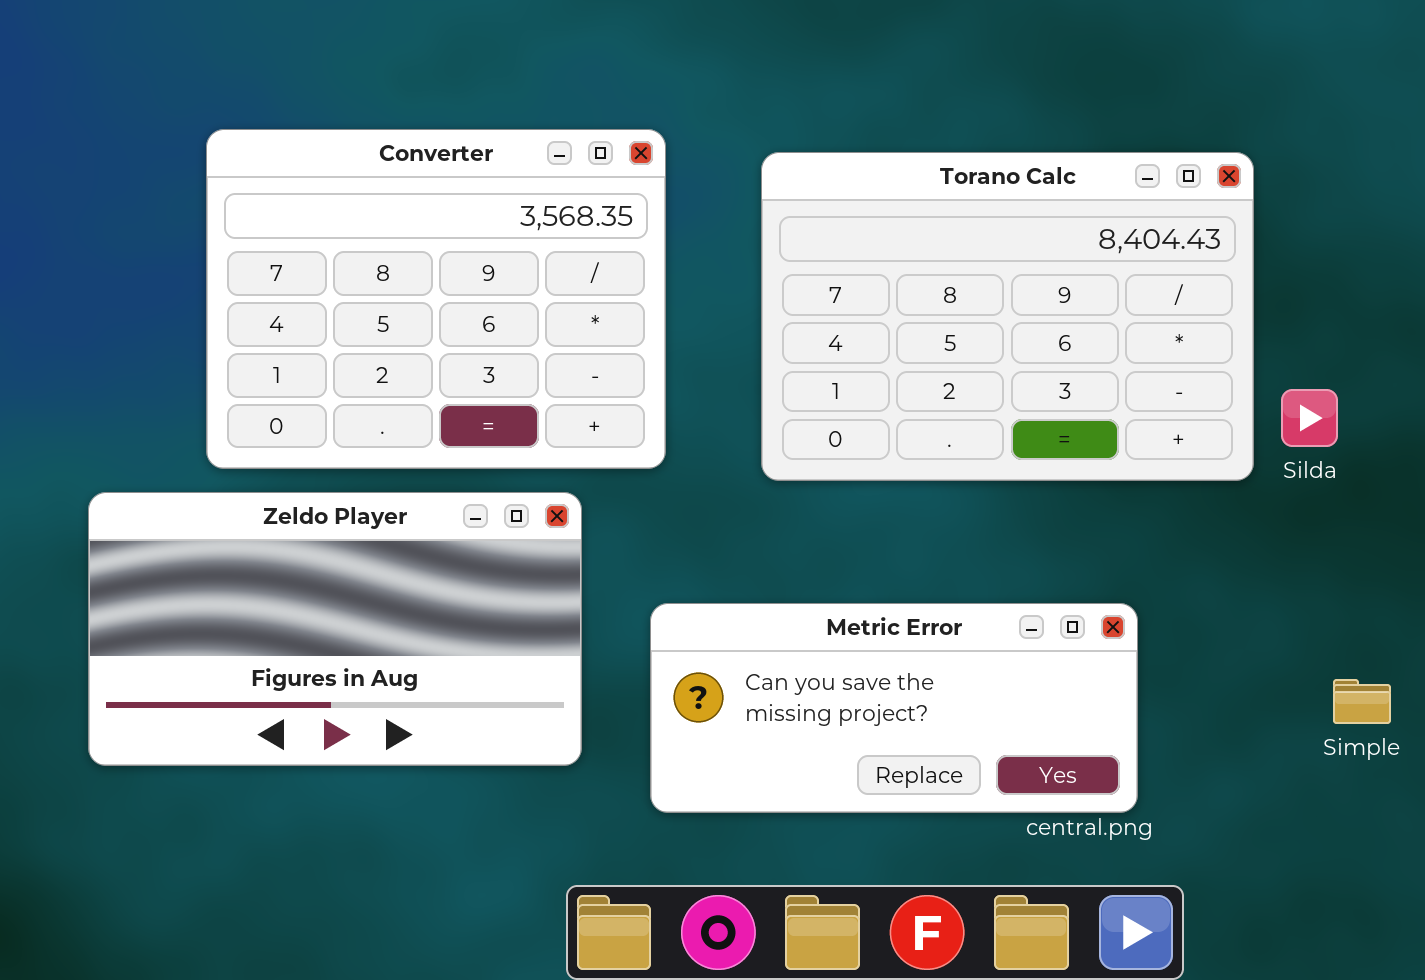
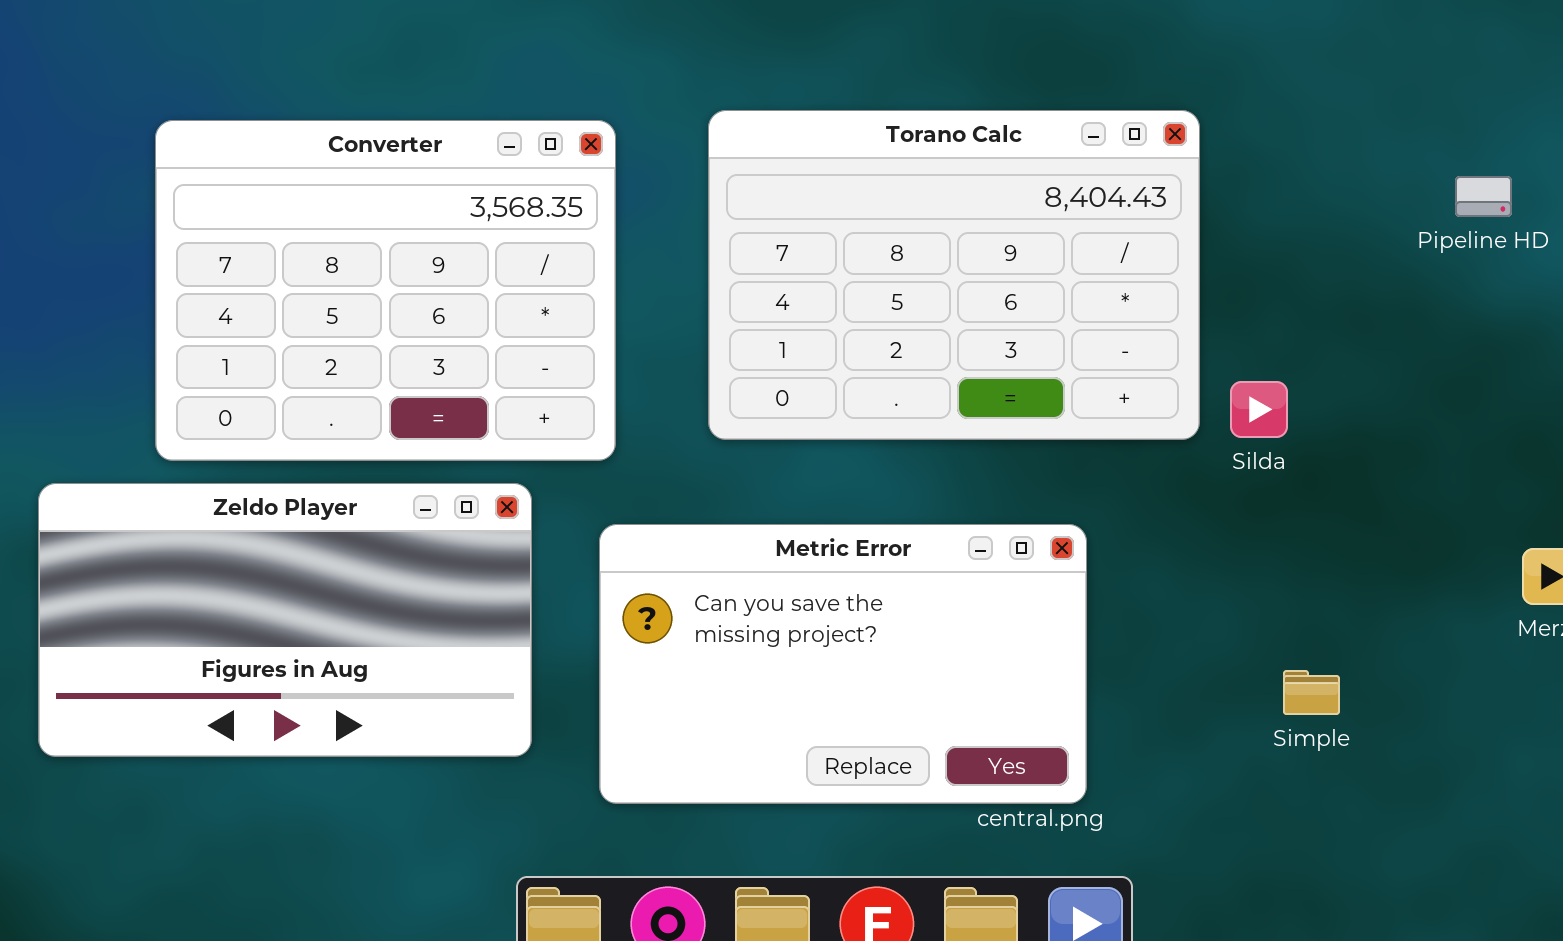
Torano Calc: [761,152,1254,481] -> [708,110,1200,440], moved
Metric Error: [650,603,1138,813] -> [599,524,1087,804], resized

